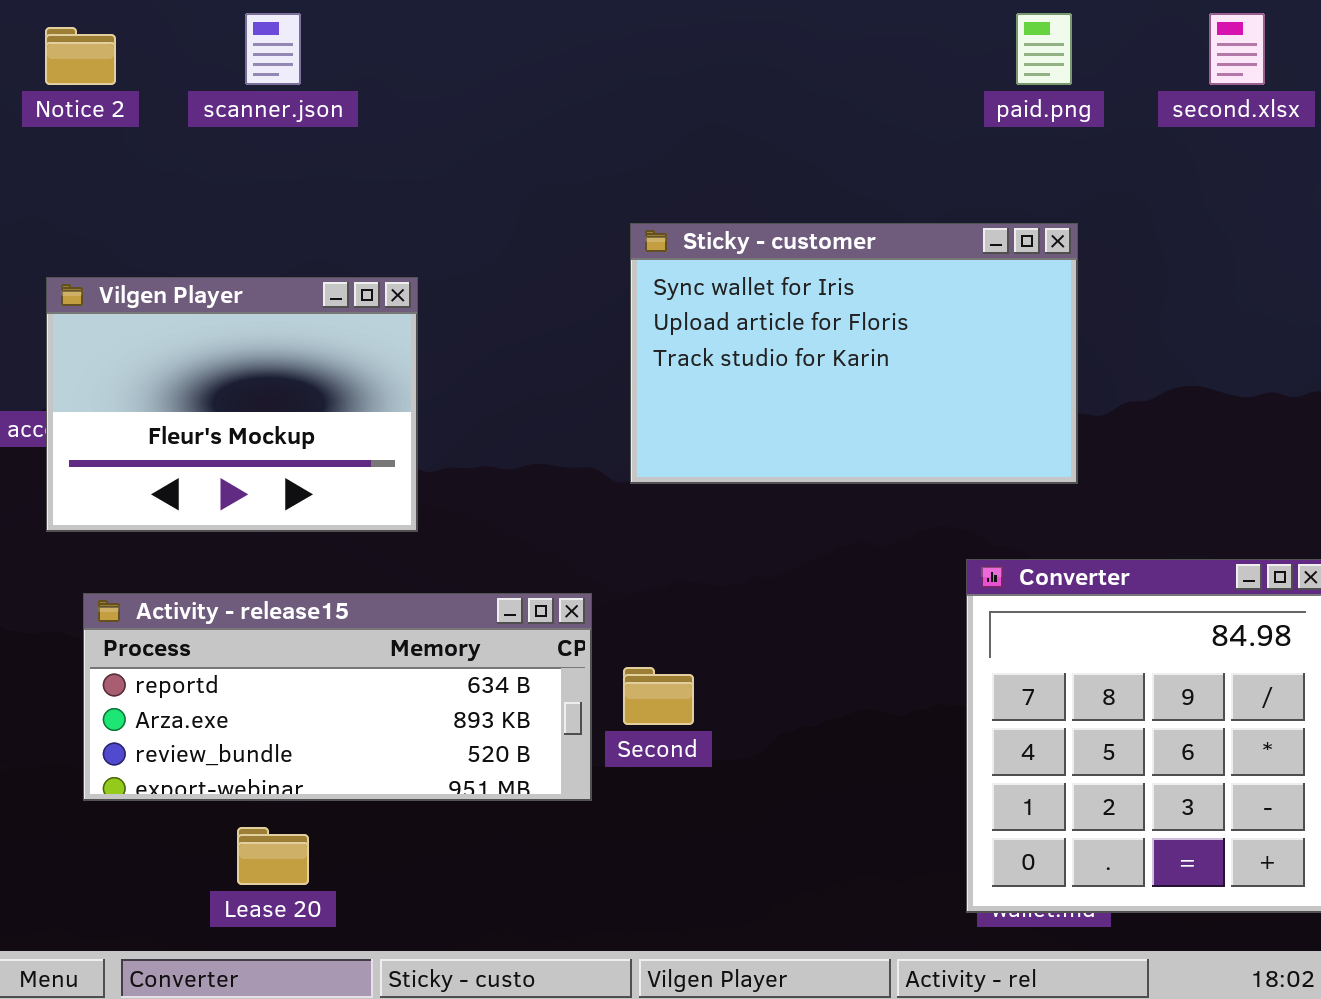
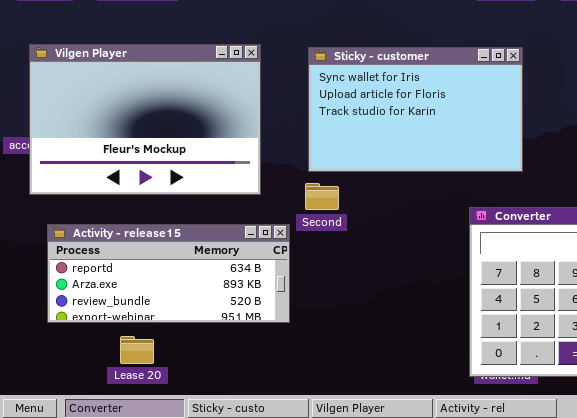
Vilgen Player: [46,277,418,532] -> [29,44,261,195], resized
Second: [623,667,694,725] -> [305,183,339,210], moved

